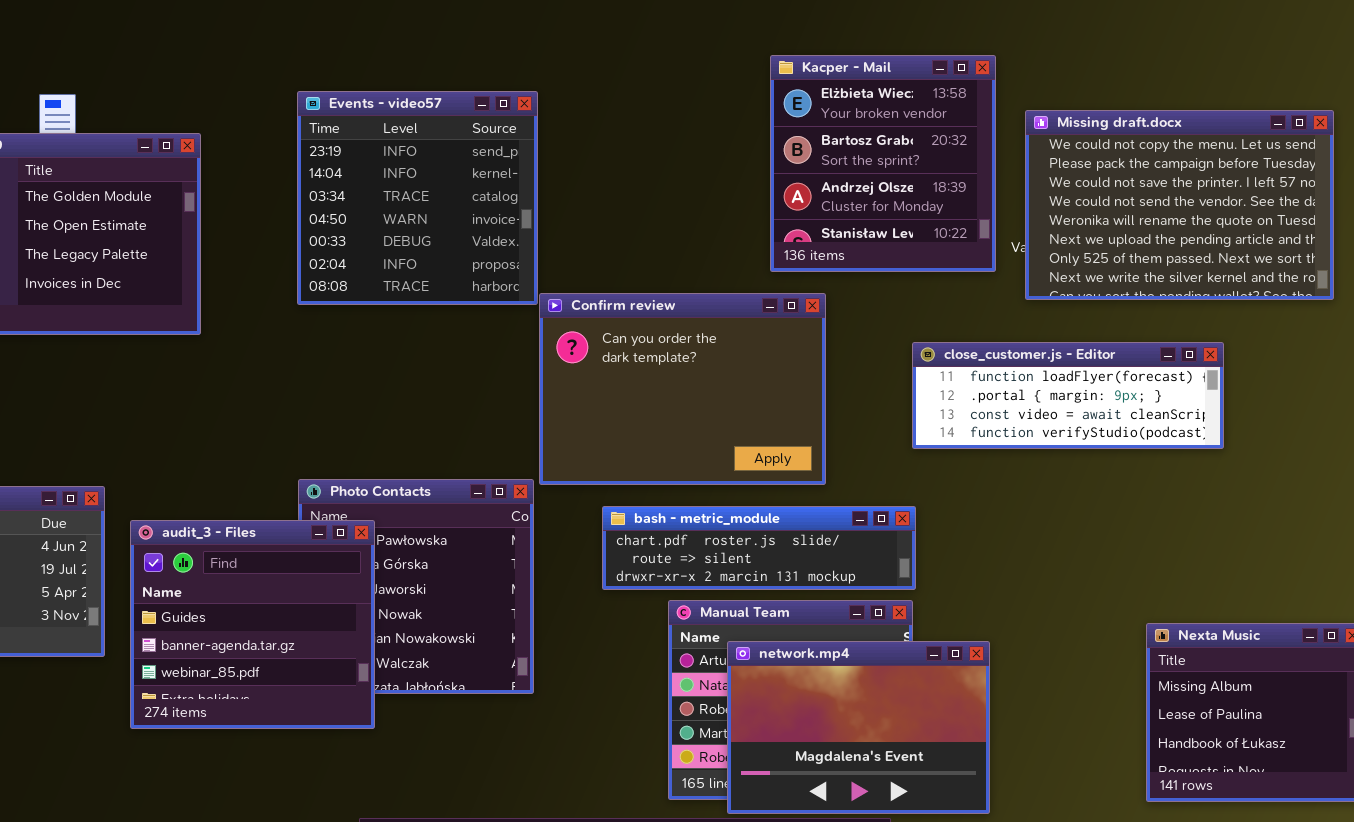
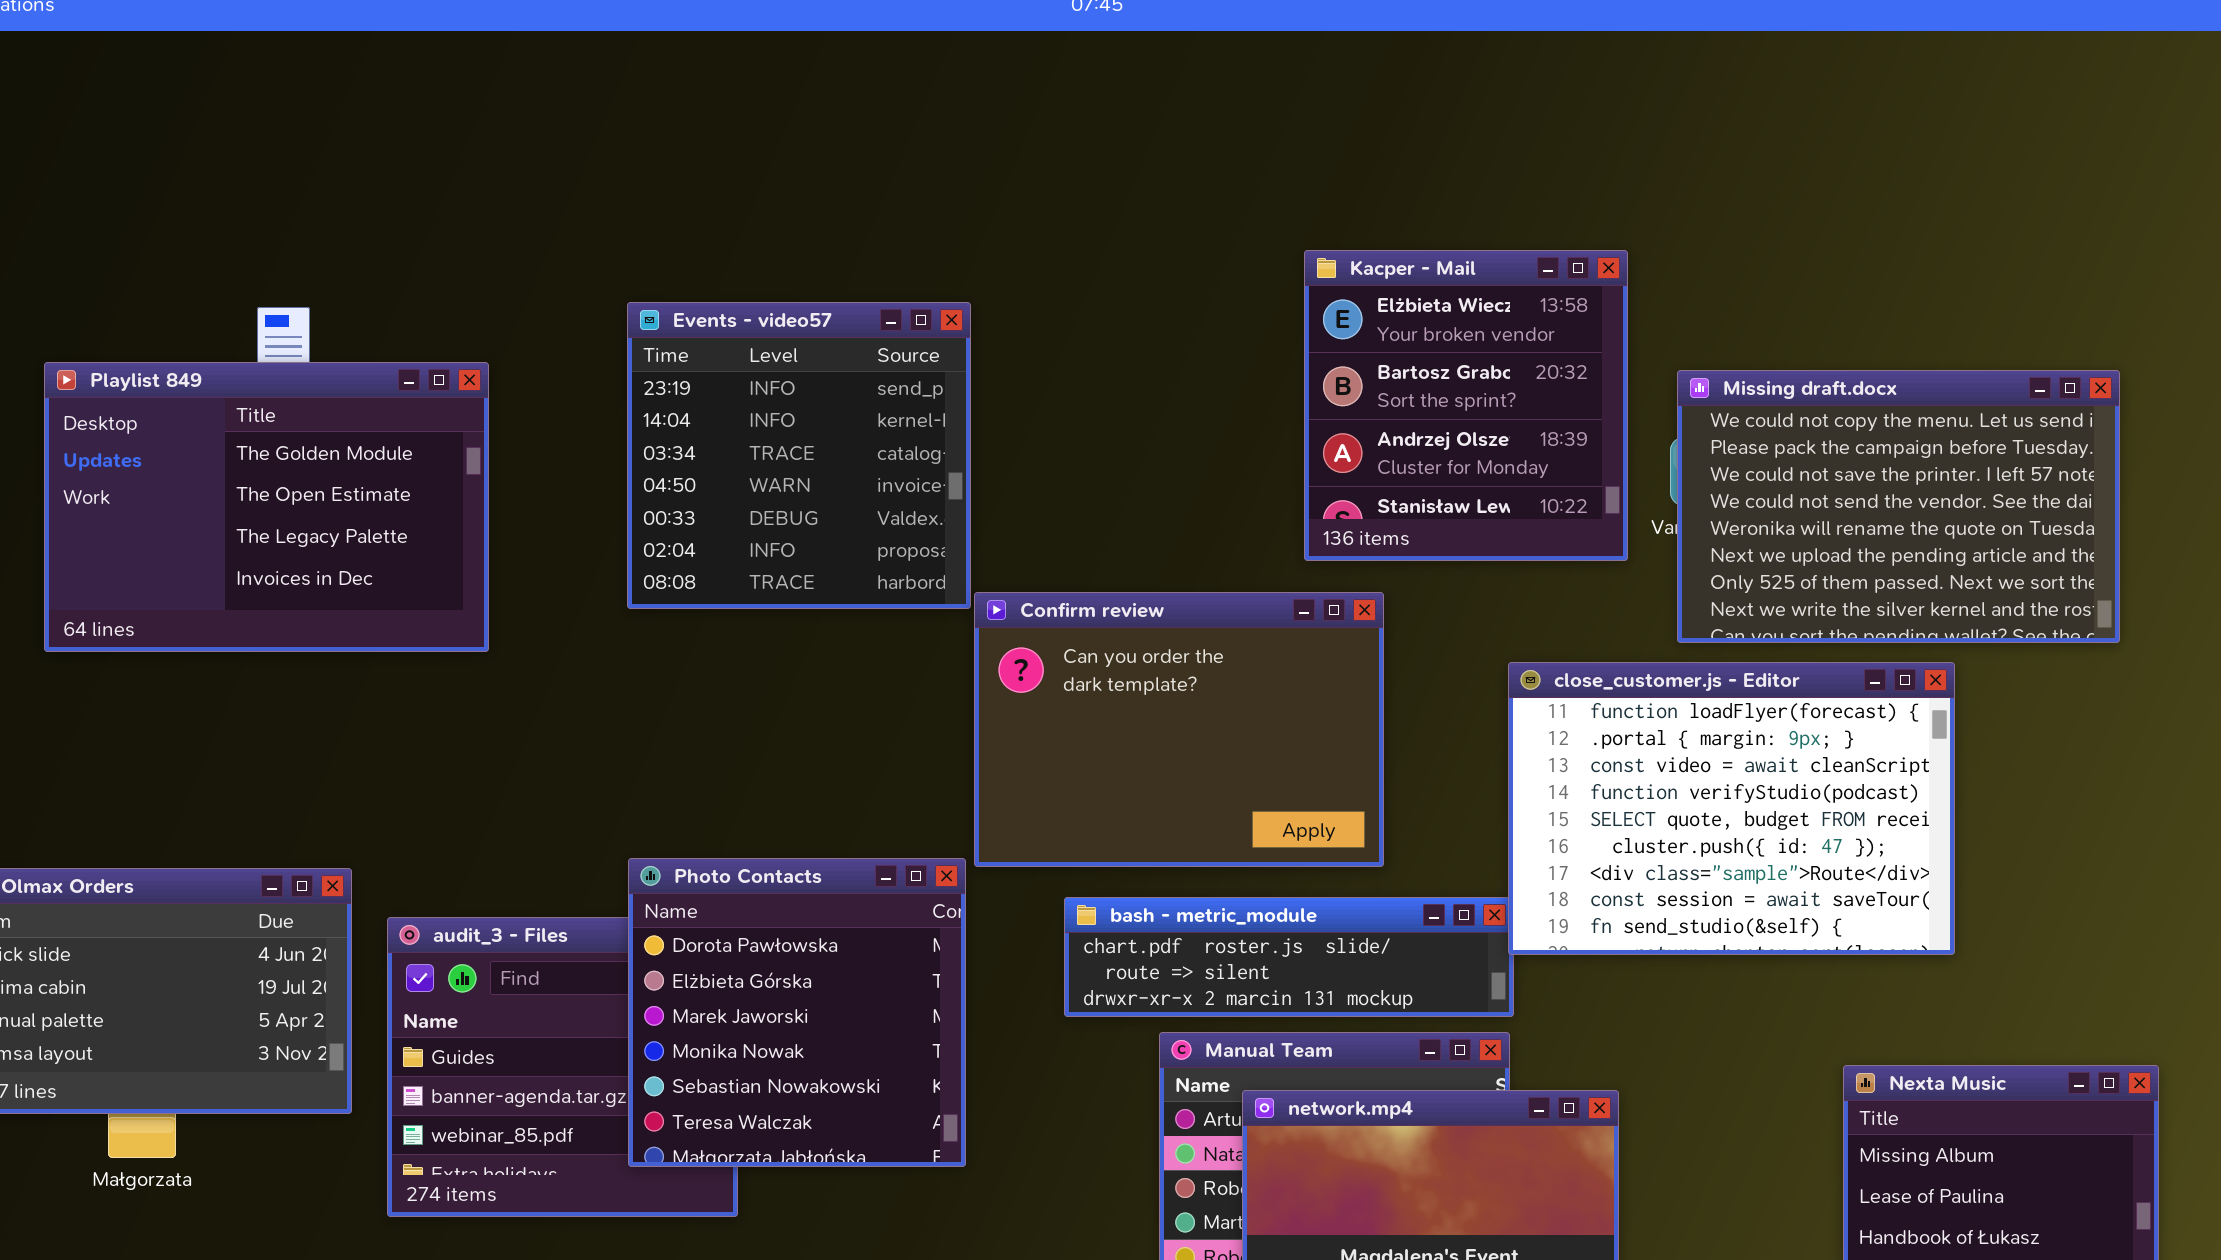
Missing draft.docx: [1025,110,1334,300] -> [1677,370,2120,643], moved
close_customer.js - Editor: [912,342,1224,449] -> [1508,662,1955,955], resized
Photo Contacts: [298,479,534,694] -> [628,858,966,1167], raised

